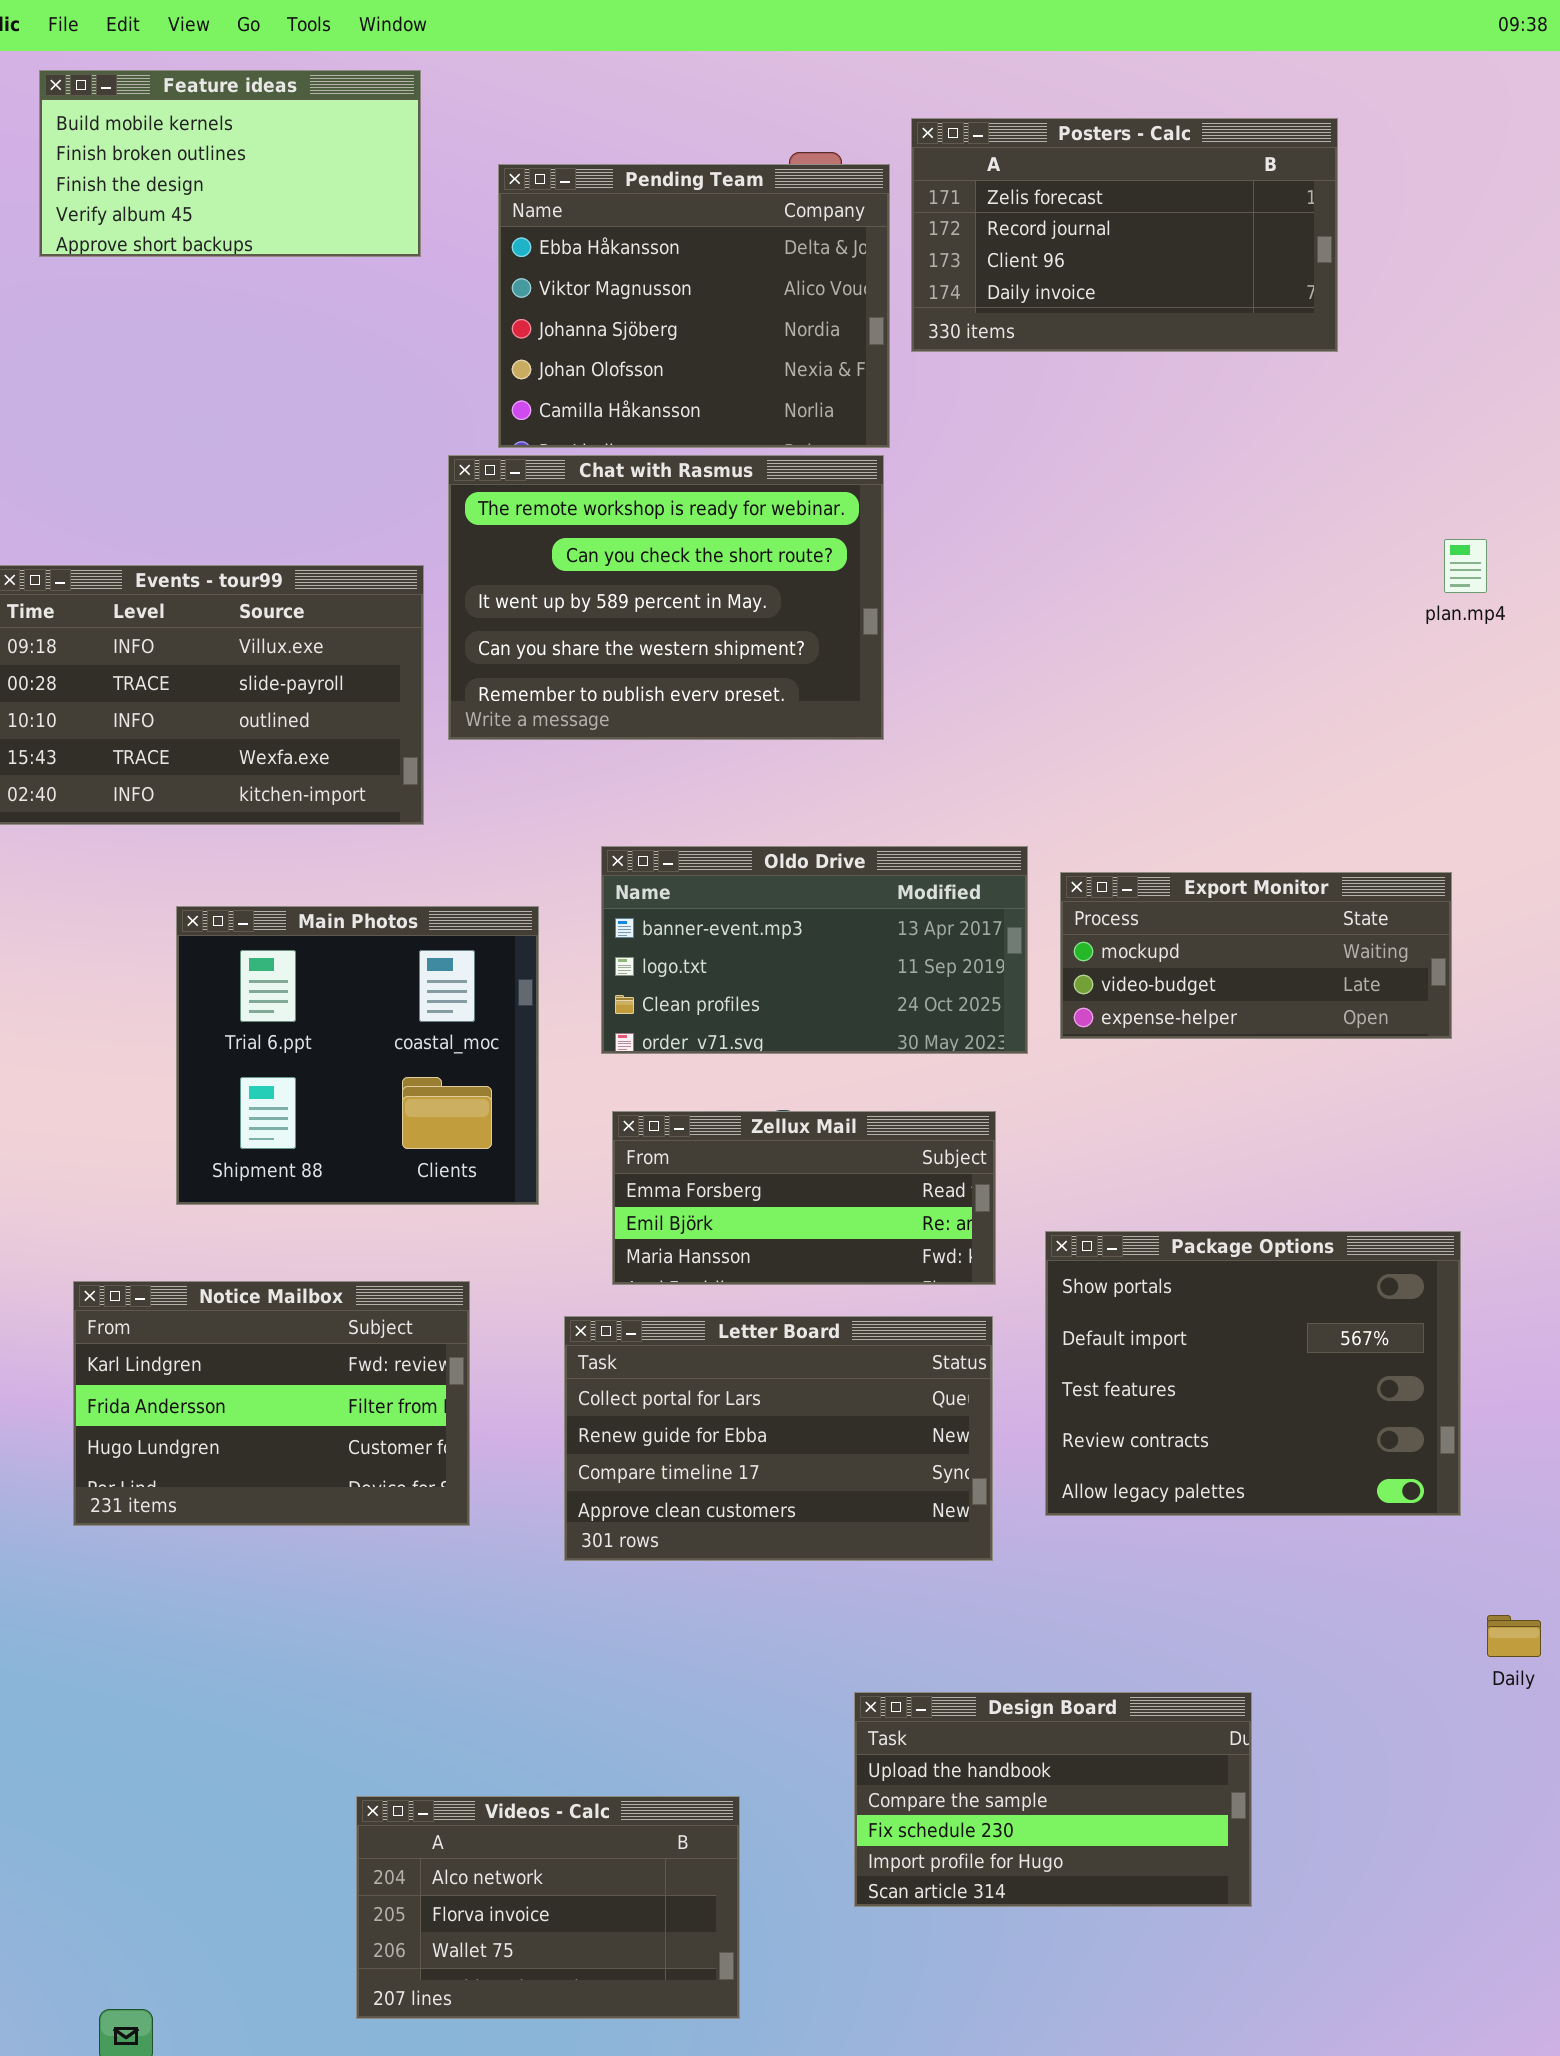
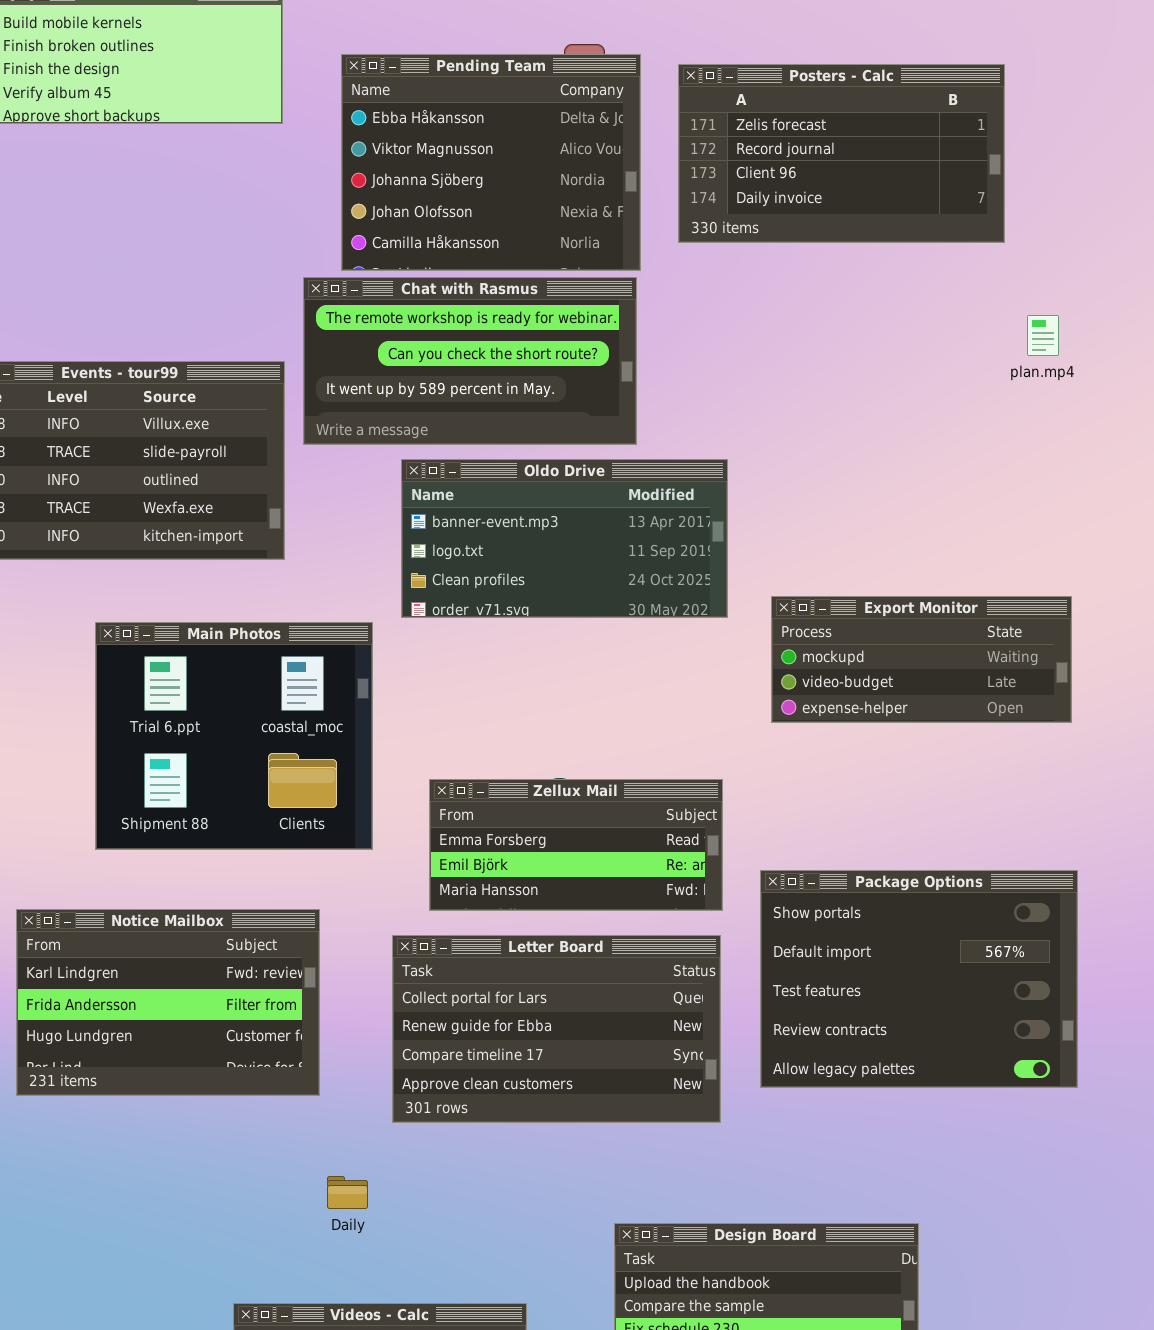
Posters - Calc: [911,118,1338,352] -> [678,64,1005,243], moved
Chat with Rasmus: [448,455,884,740] -> [303,277,637,445], resized
plan.mp4: [1444,539,1487,593] -> [1027,315,1059,356], moved
Oldo Drive: [601,846,1028,1054] -> [401,459,728,618], moved
Daily: [1487,1615,1541,1657] -> [327,1176,368,1209], moved

